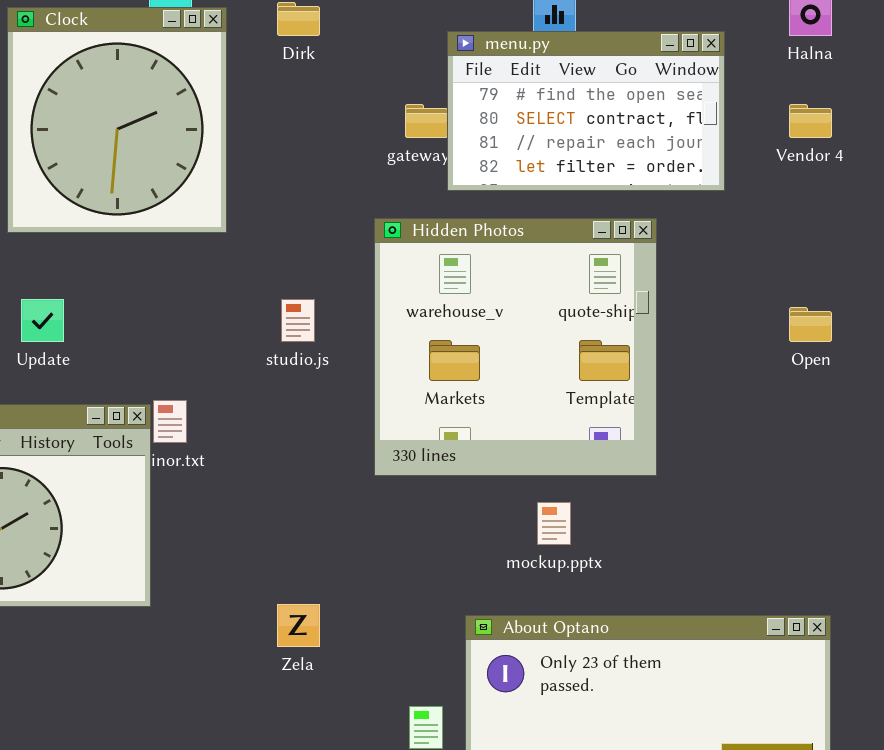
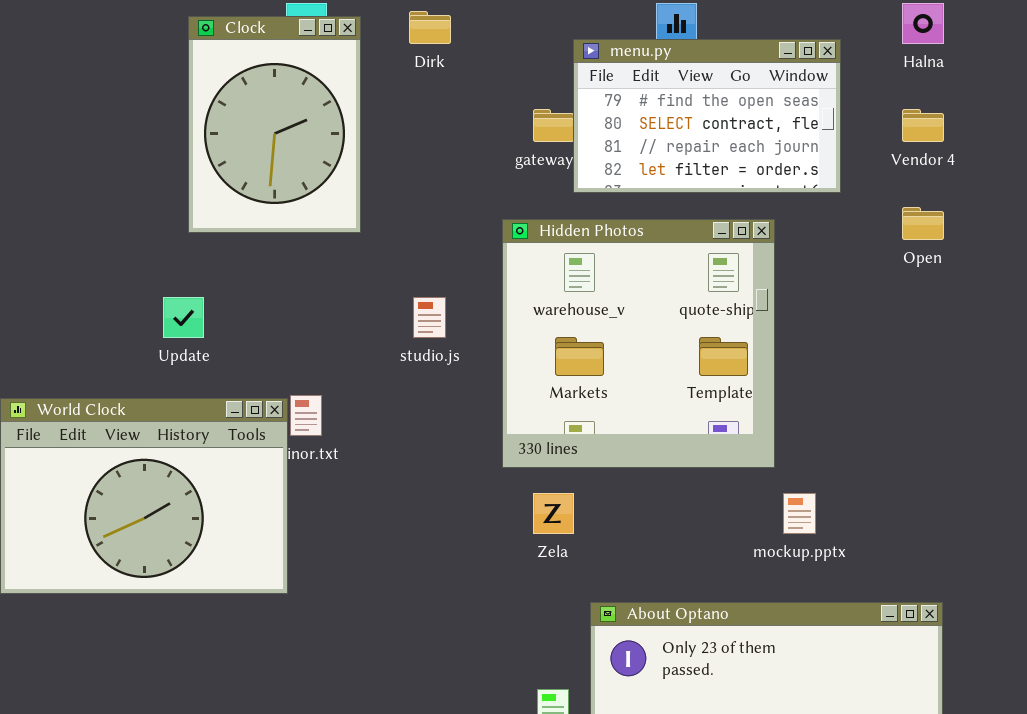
Clock: [7,7,227,233] -> [188,16,361,233], resized
Open: [789,307,832,342] -> [902,207,944,240], moved
mockup.pptx: [537,502,571,545] -> [783,493,816,534], moved
Zela: [277,604,320,647] -> [533,493,574,534], moved

